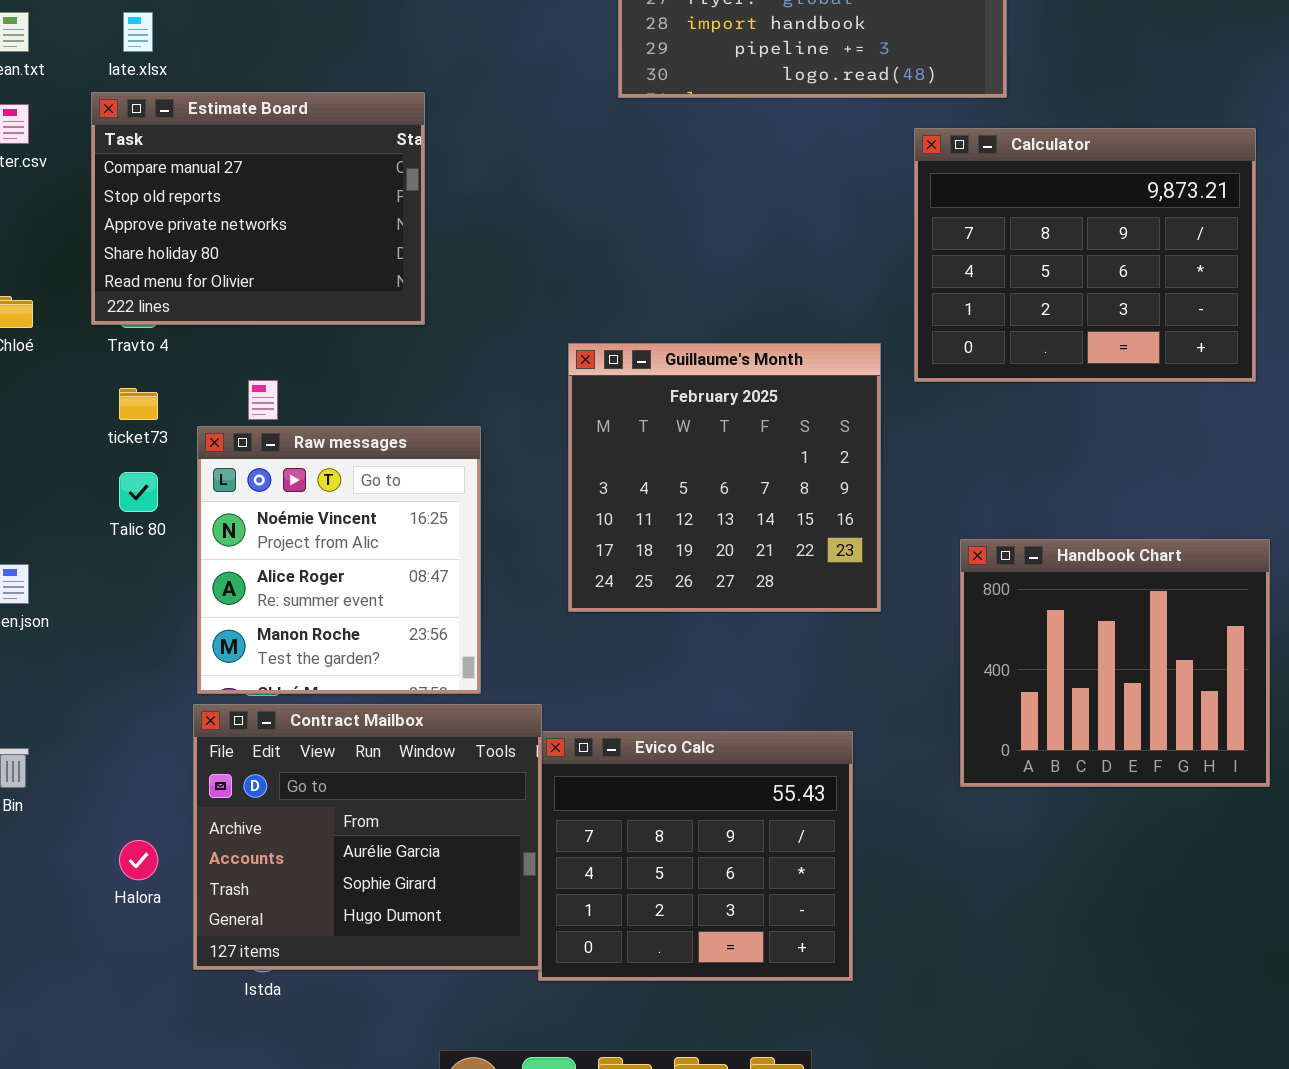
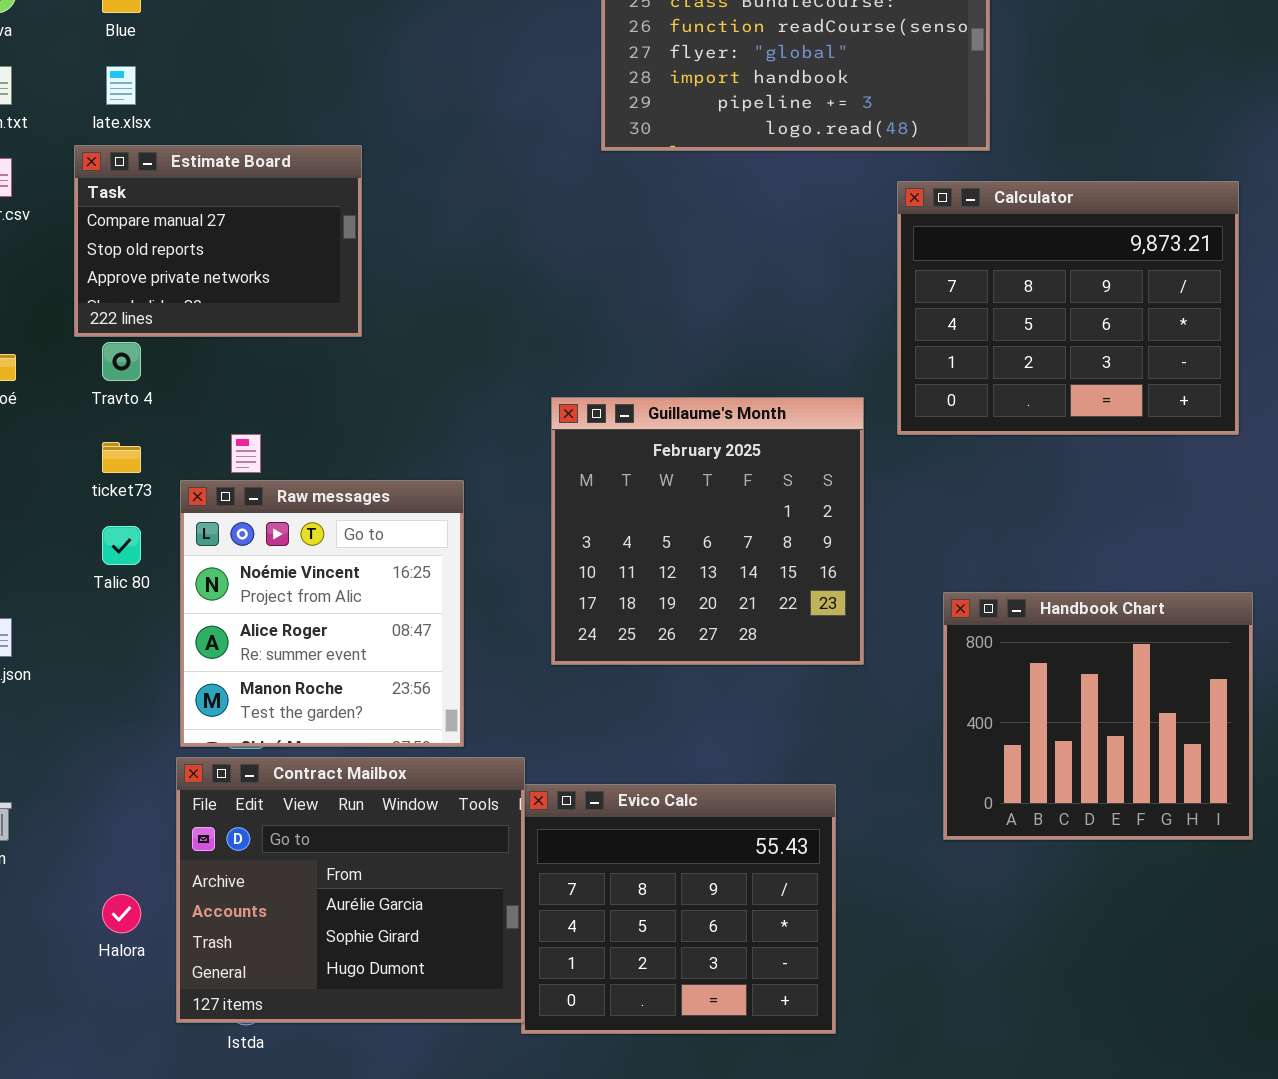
Estimate Board: [91,92,425,325] -> [74,145,362,337], resized

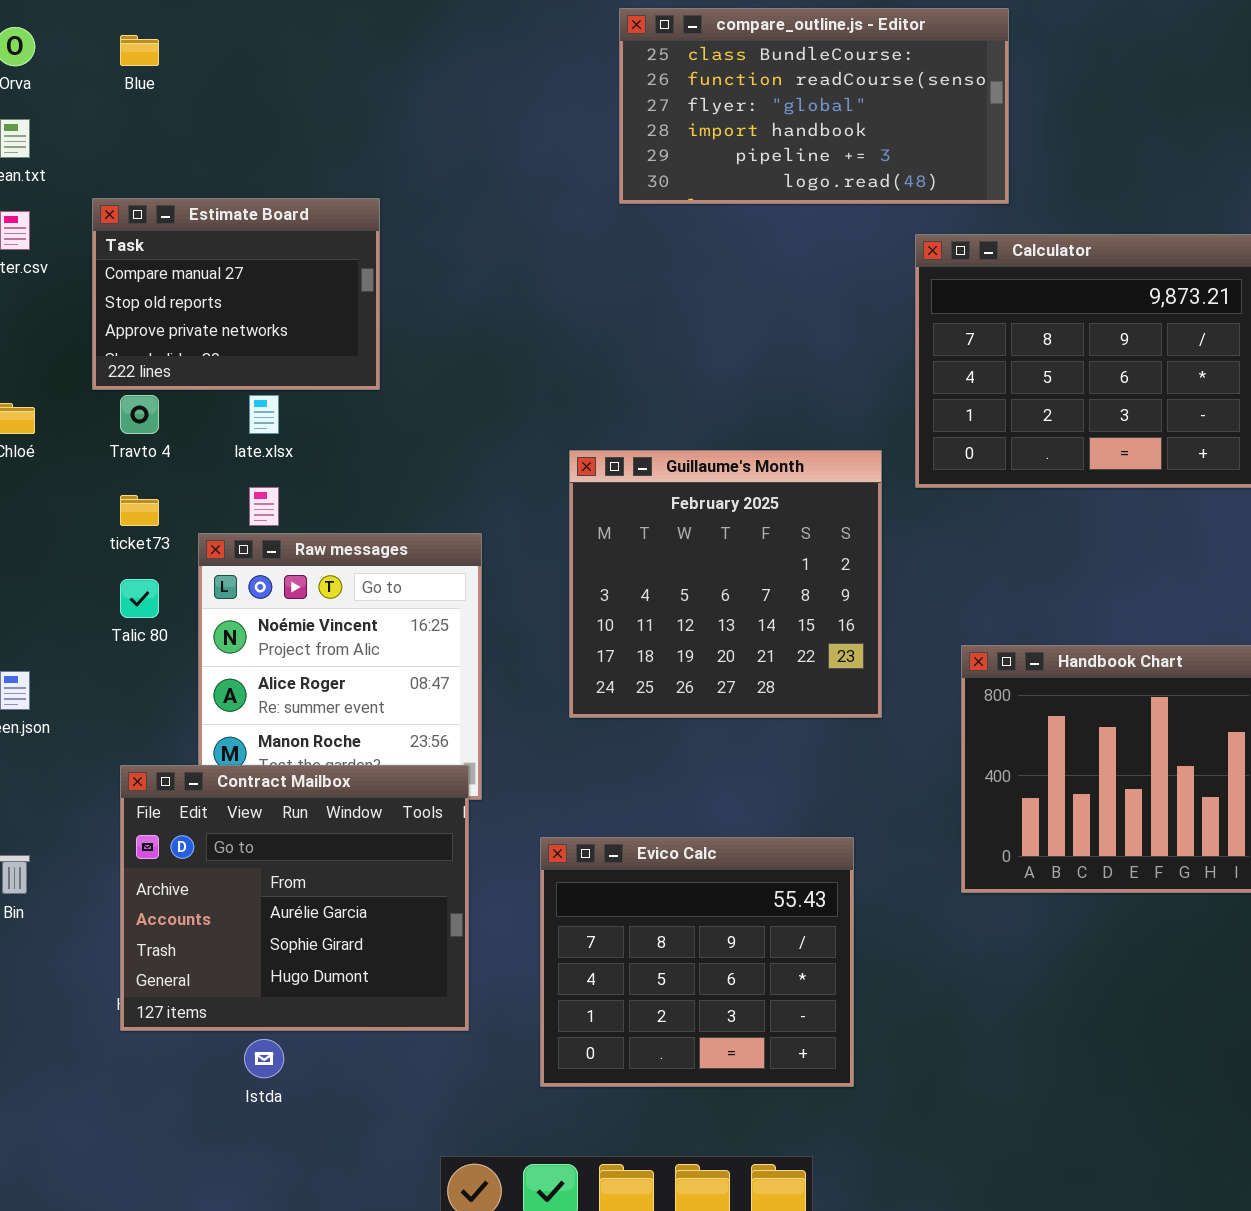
late.xlsx: [106,66,136,105] -> [249,395,279,434], moved
Contract Mailbox: [176,757,525,1023] -> [120,765,469,1031], moved

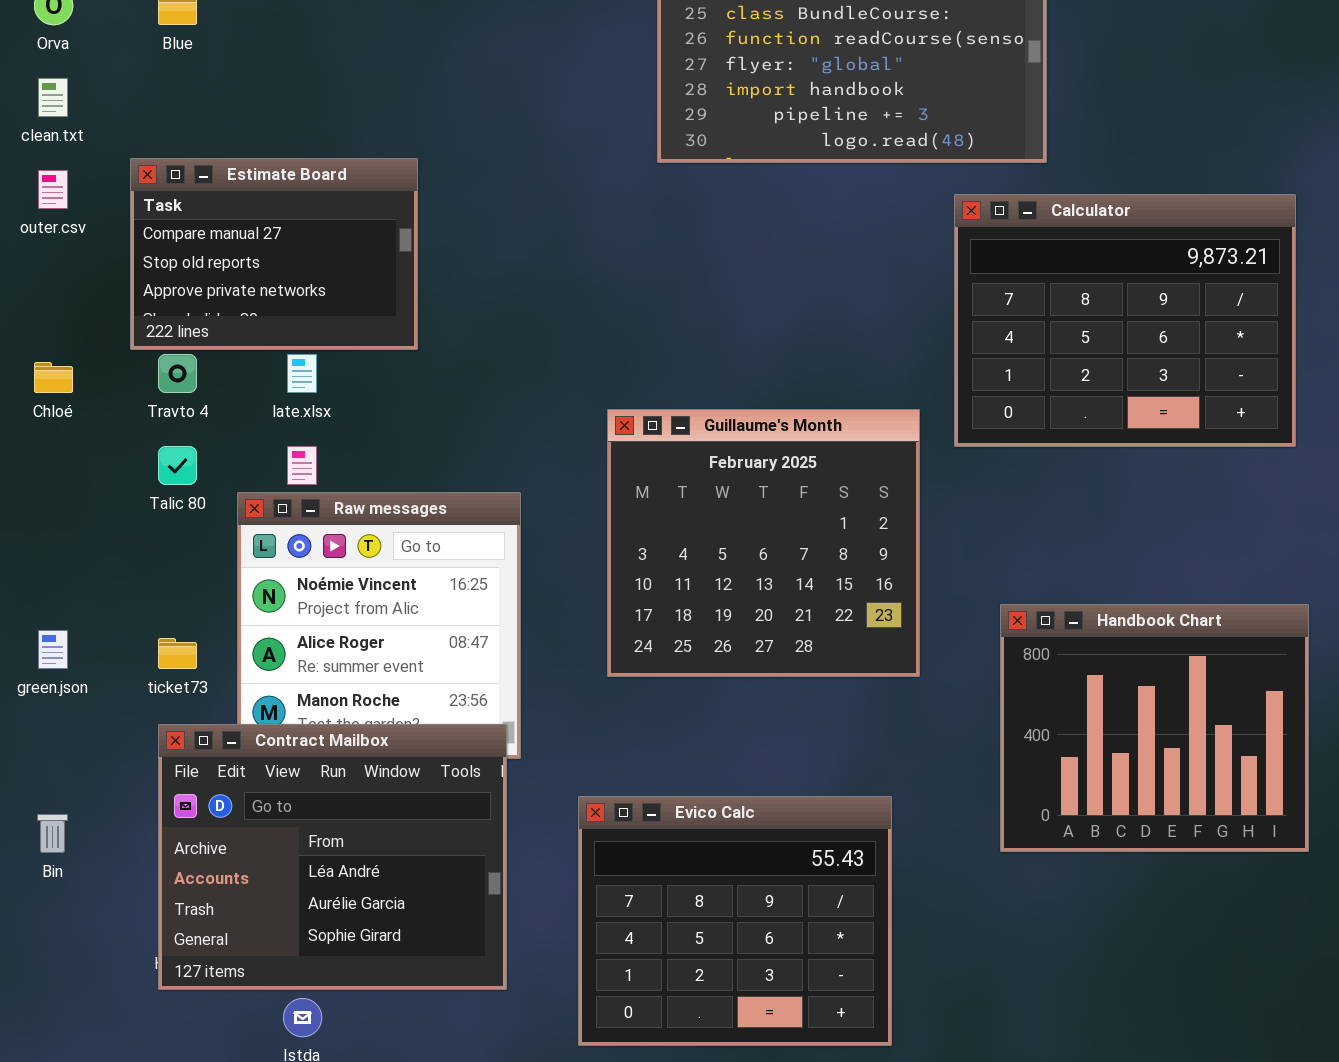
ticket73: [120,495,159,526] -> [158,638,197,669], moved
Talic 80: [120,579,159,618] -> [158,446,197,485], moved
Contract Mailbox: [120,765,469,1031] -> [158,724,507,990], scrolled up 1 row

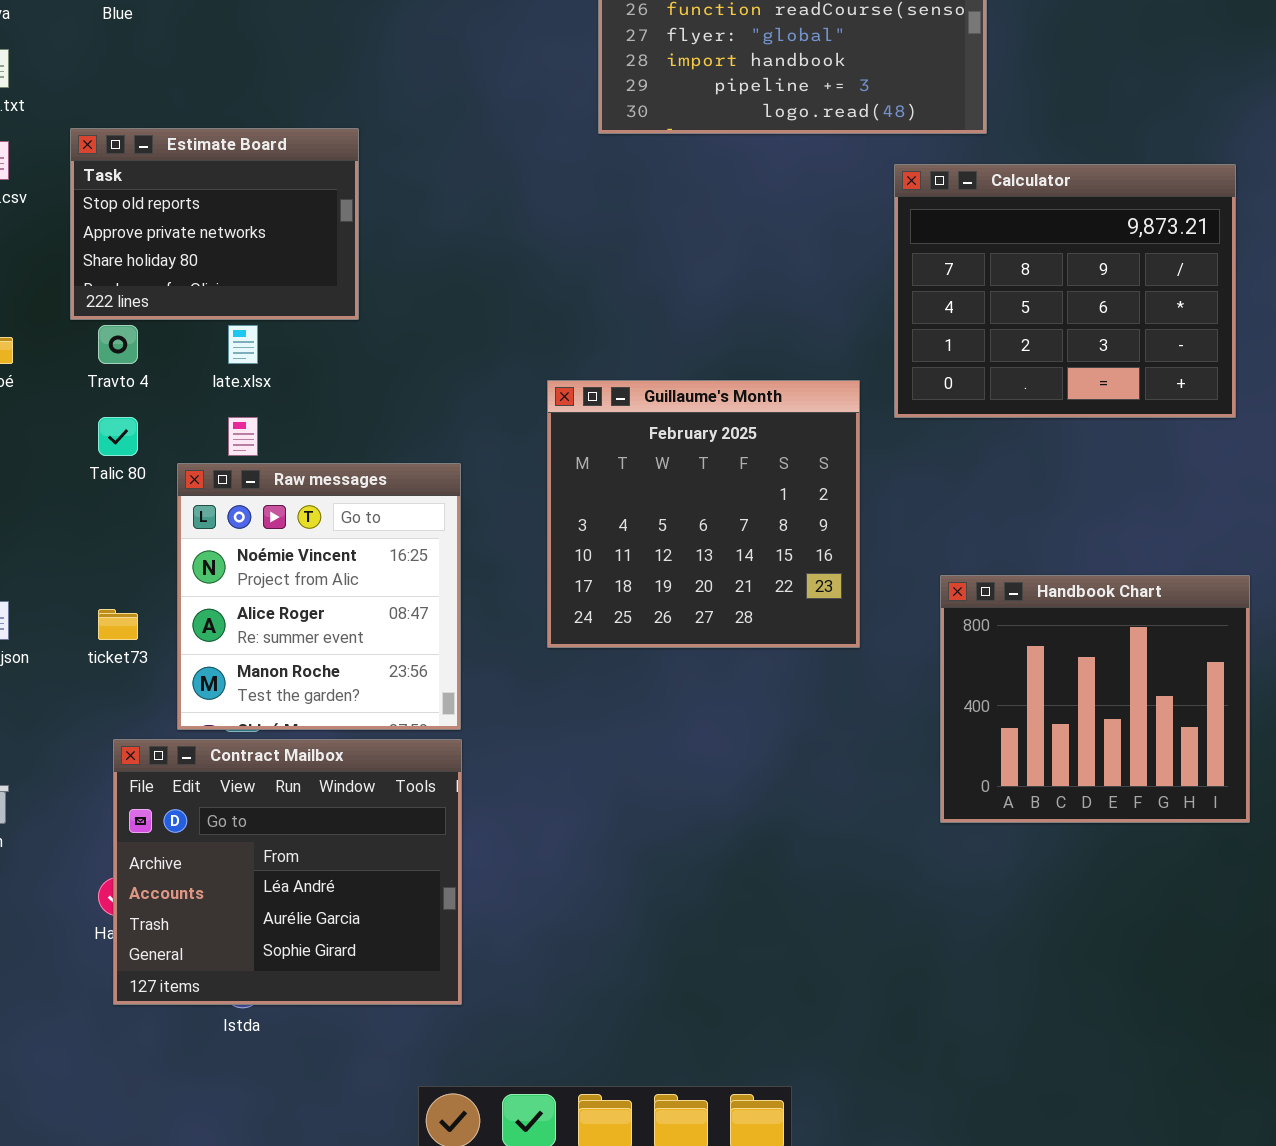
Estimate Board: [130,158,418,350] -> [70,128,359,320], scrolled down 1 row
Contract Mailbox: [158,724,507,990] -> [113,739,462,1005], moved
Evico Calc: [578,796,892,1046] -> none, closed

